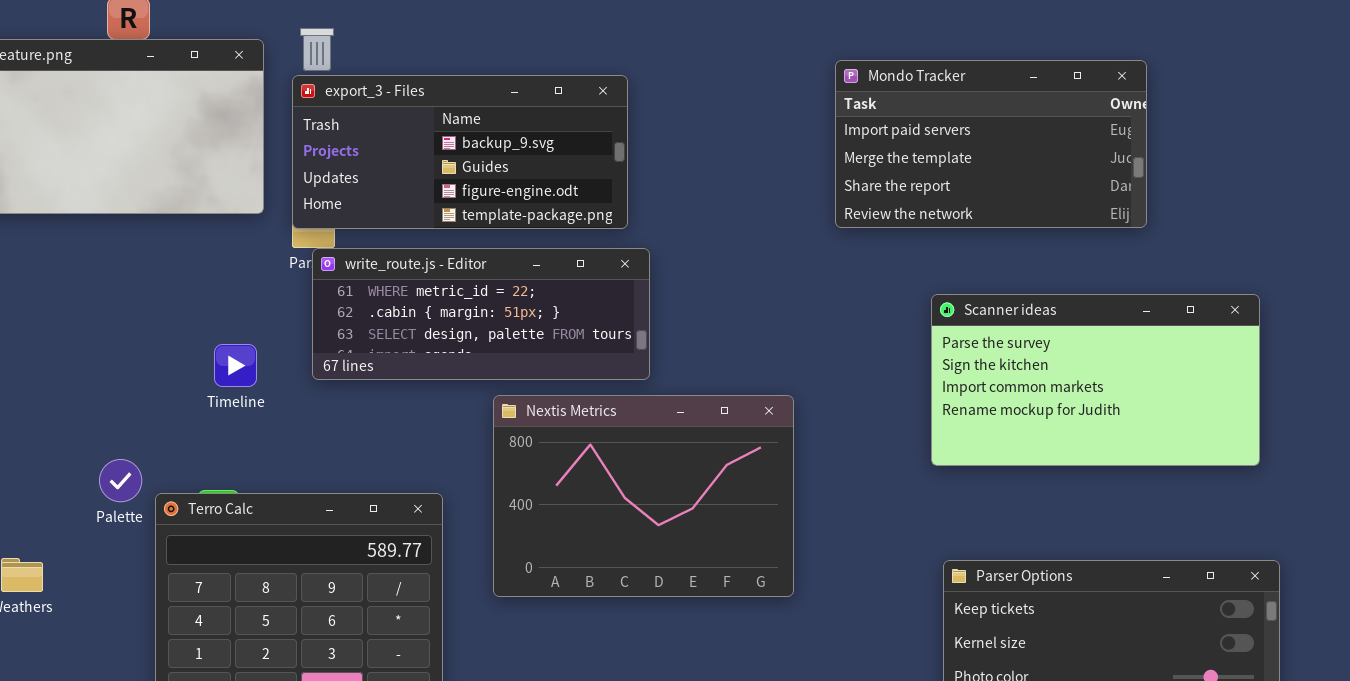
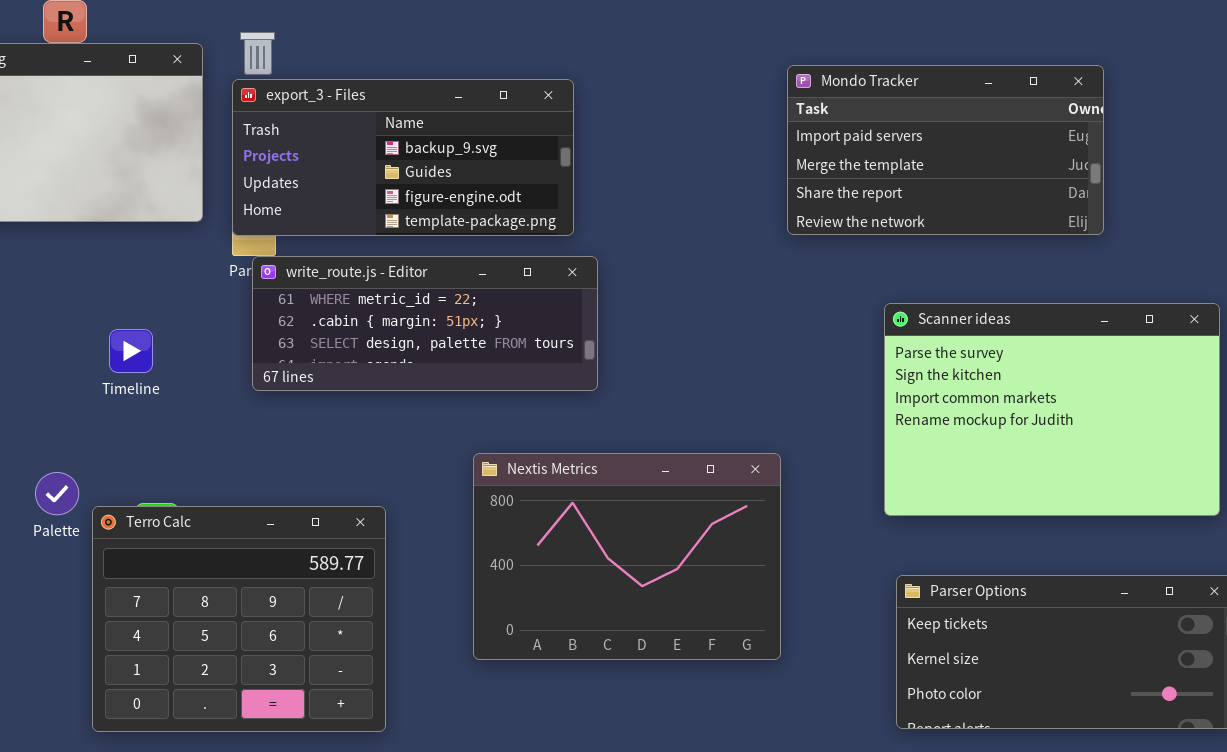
Scanner ideas: [931,294,1260,466] -> [884,303,1220,516], resized
Timeline: [214,344,257,387] -> [109,329,153,373], moved
Nextis Metrics: [493,395,794,597] -> [473,453,781,660], moved

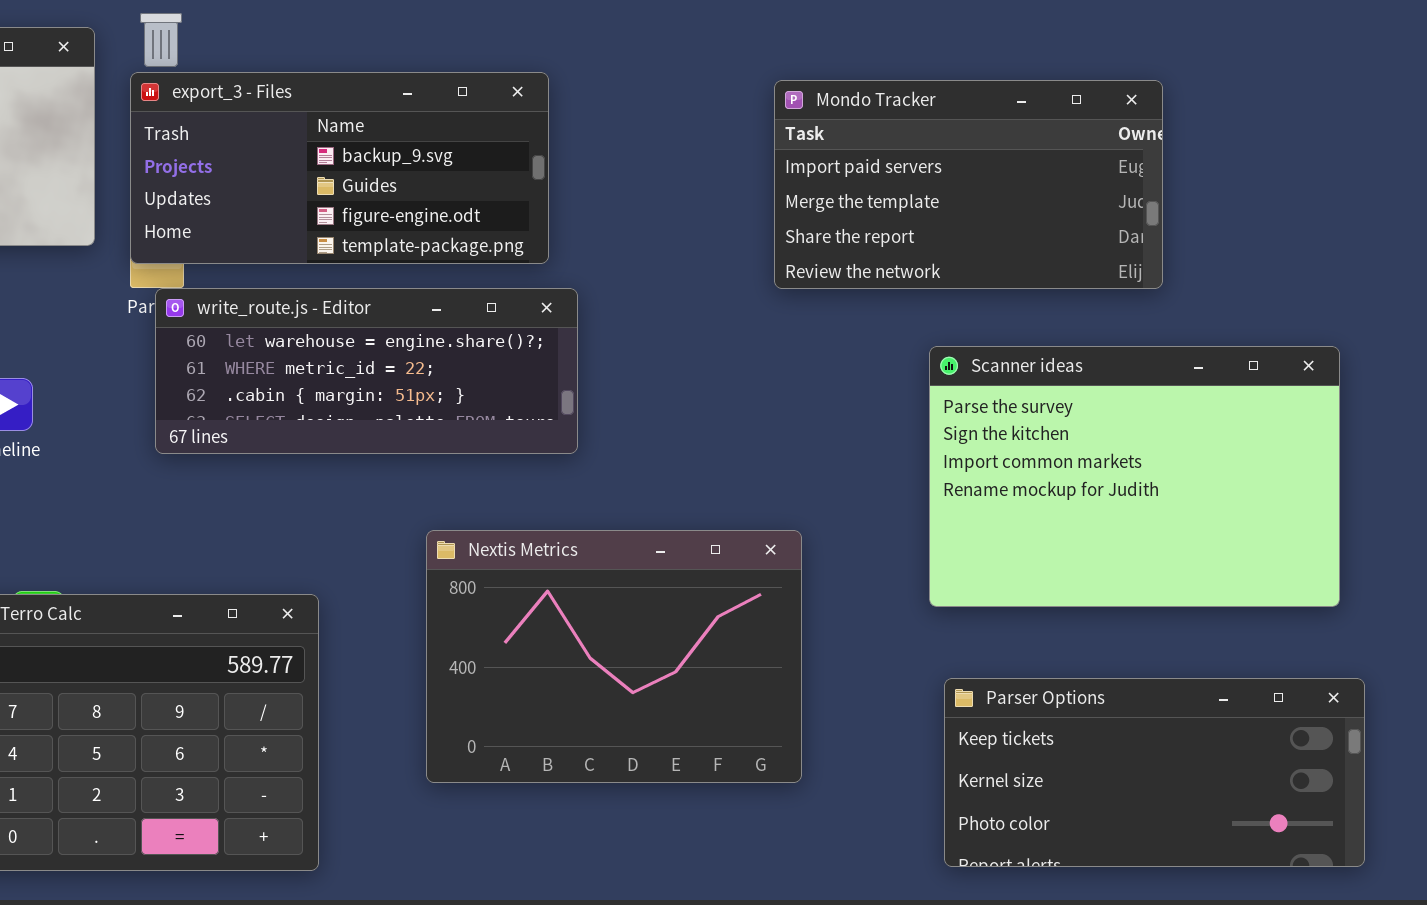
Mondo Tracker: [787,65,1104,235] -> [774,80,1163,289], moved
write_route.js - Editor: [252,256,598,391] -> [155,288,578,454], scrolled up 1 row

